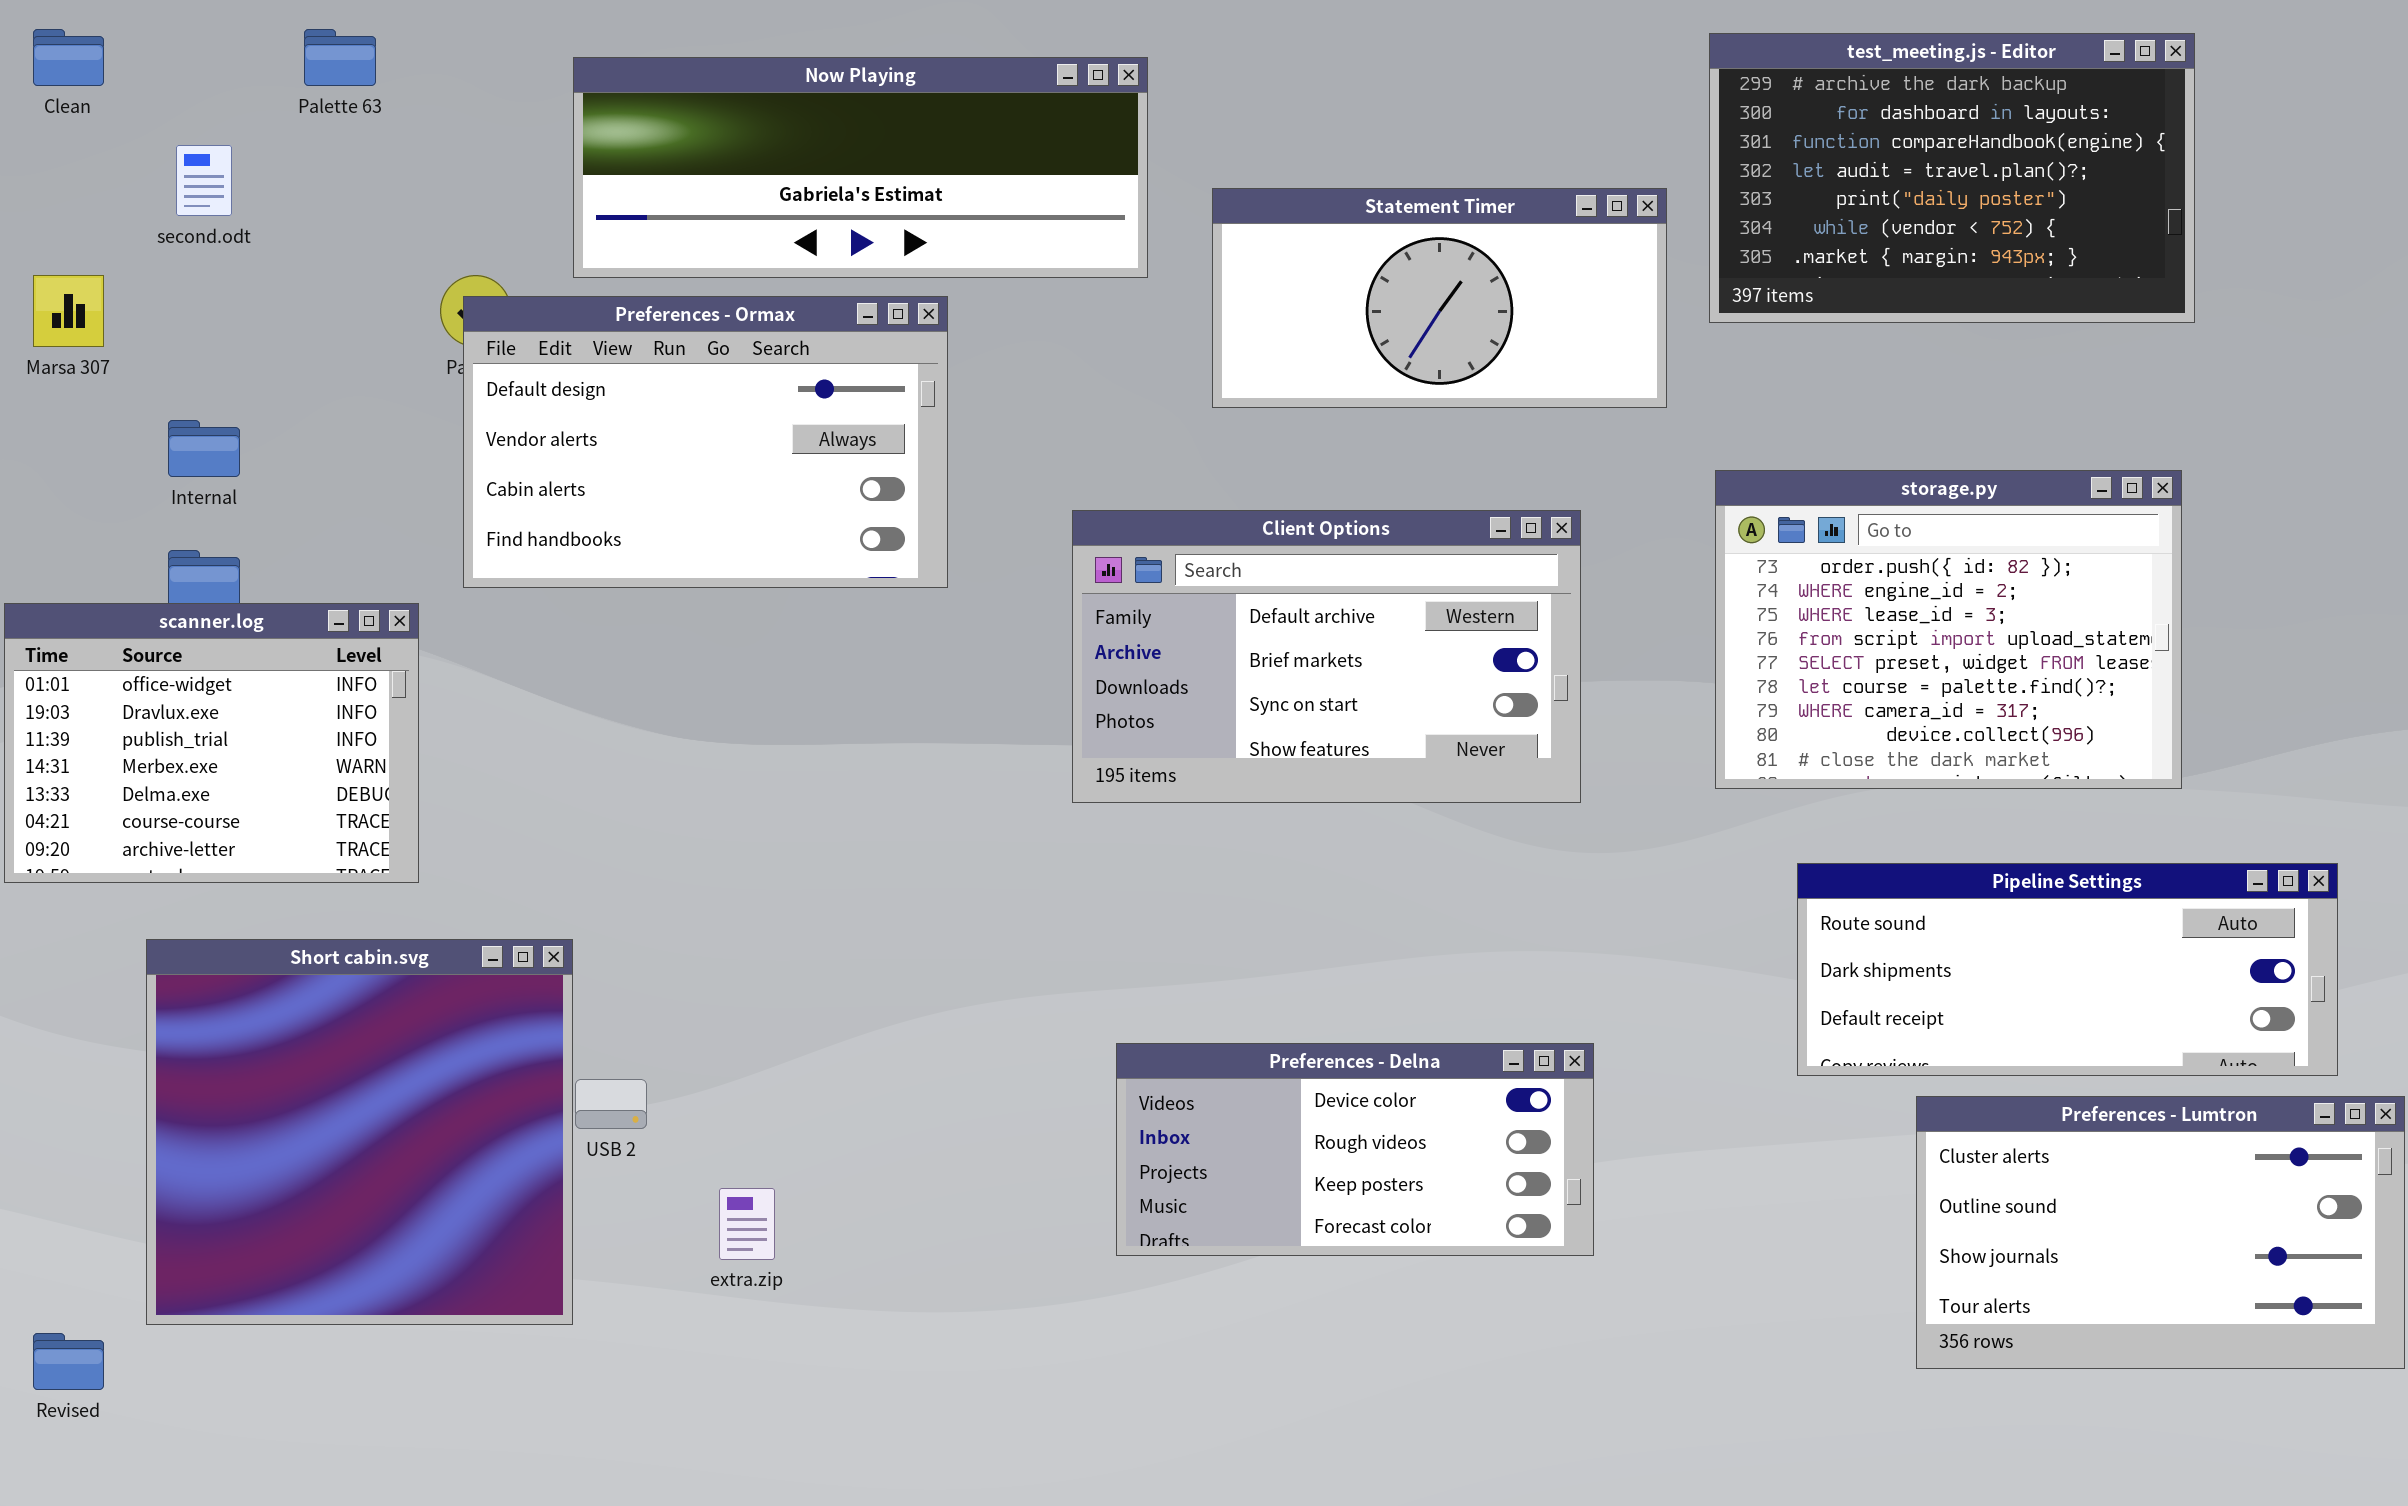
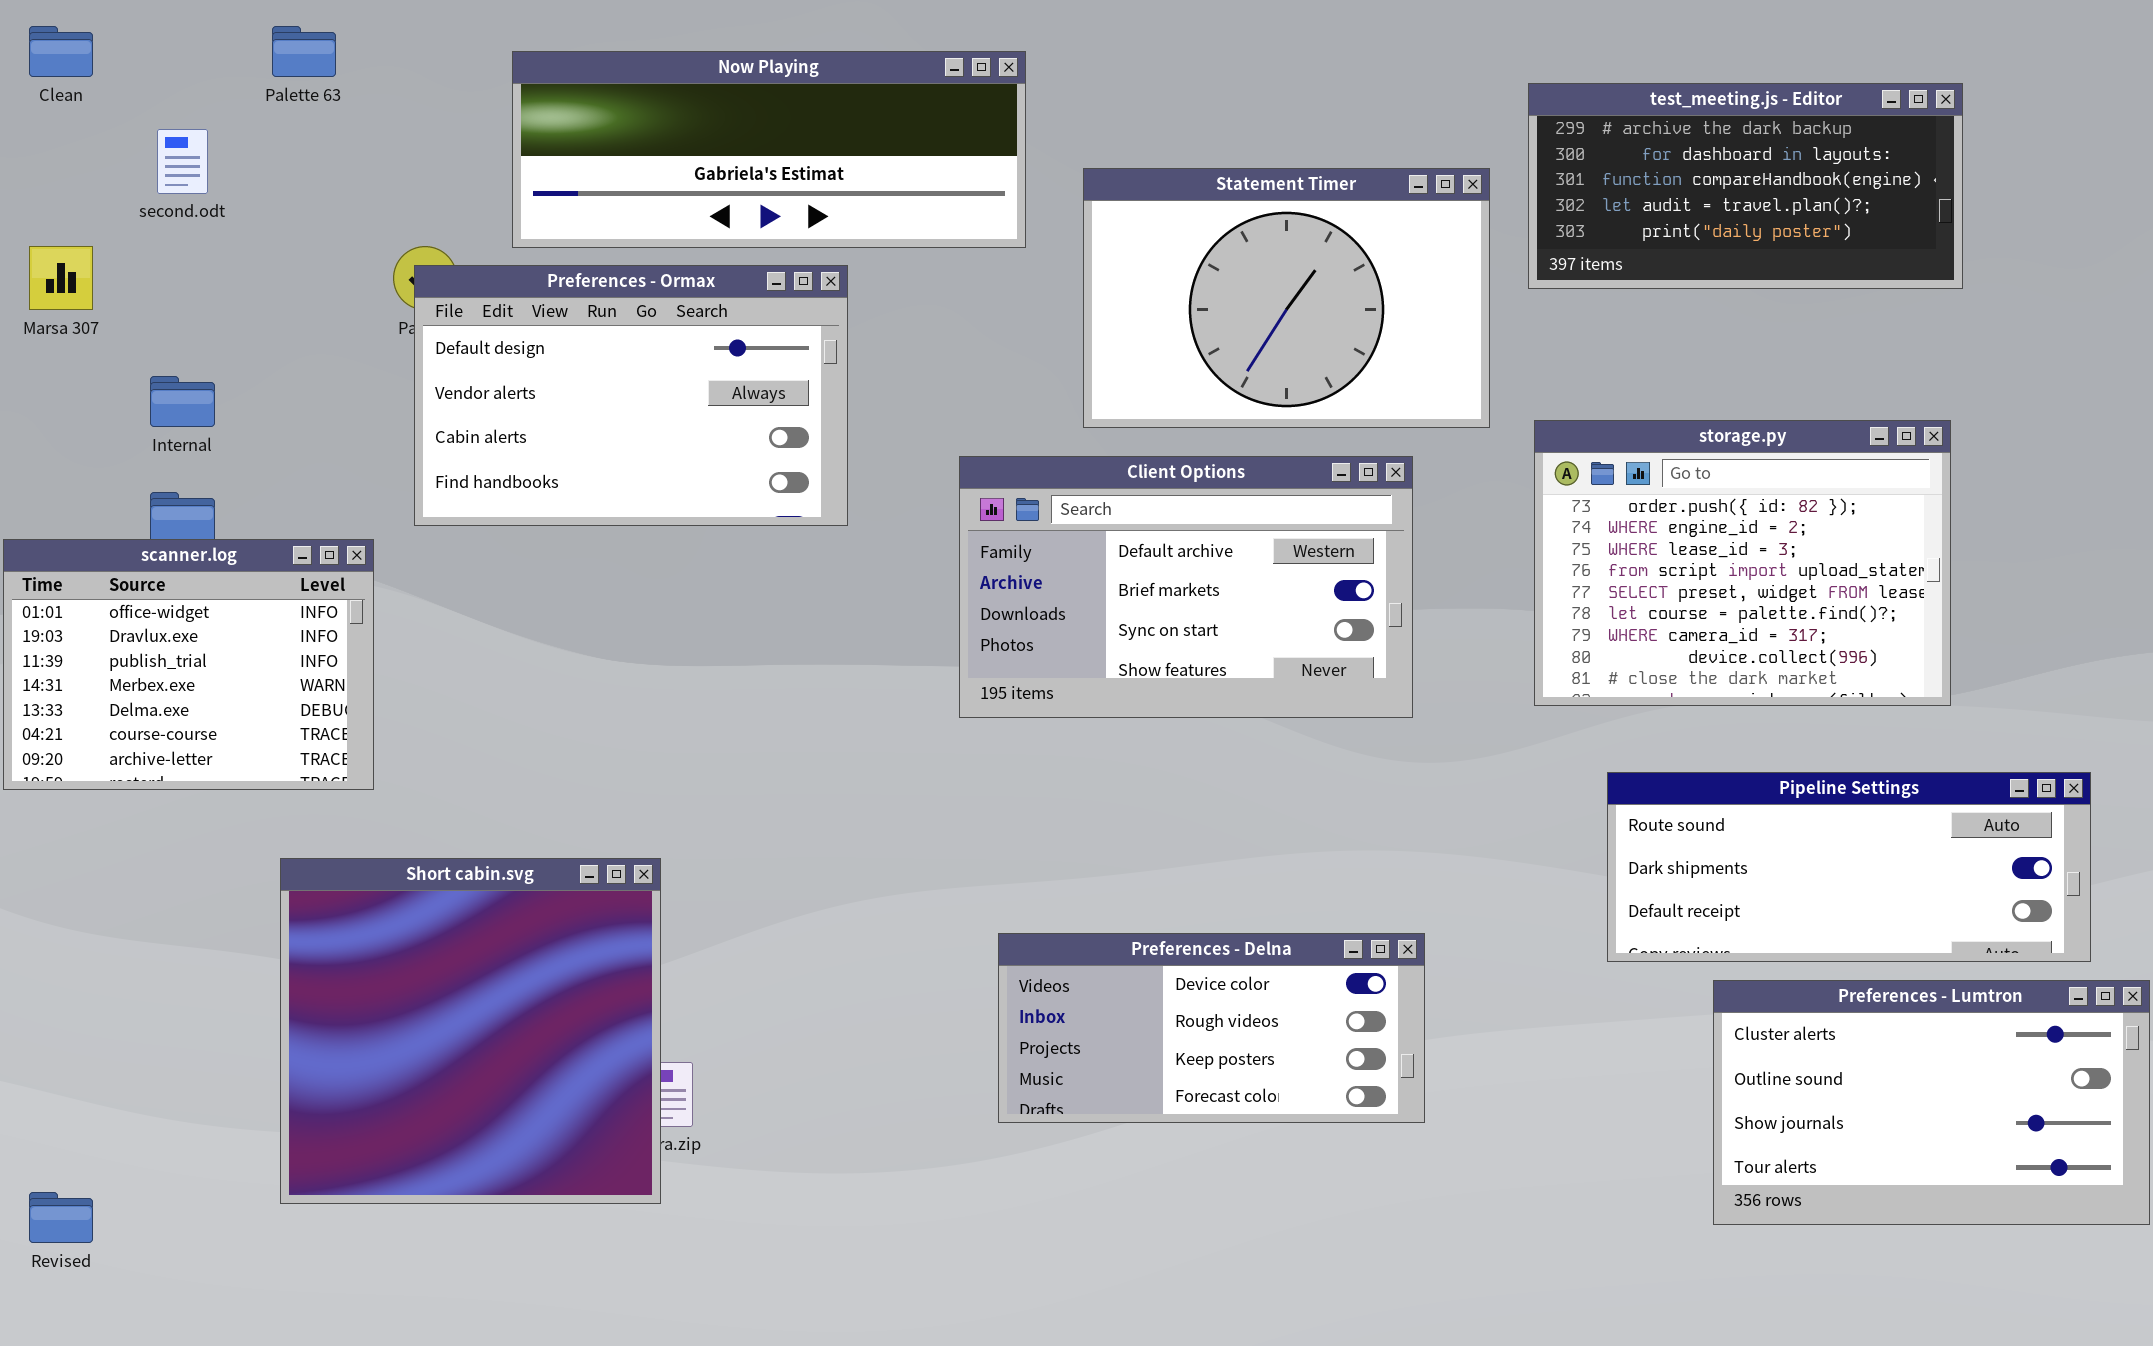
test_meeting.js - Editor: [1709,33,2195,323] -> [1528,83,1963,289], resized
Statement Timer: [1212,188,1667,408] -> [1083,168,1490,428], resized
Short cabin.svg: [146,939,573,1325] -> [280,858,661,1204], moved

